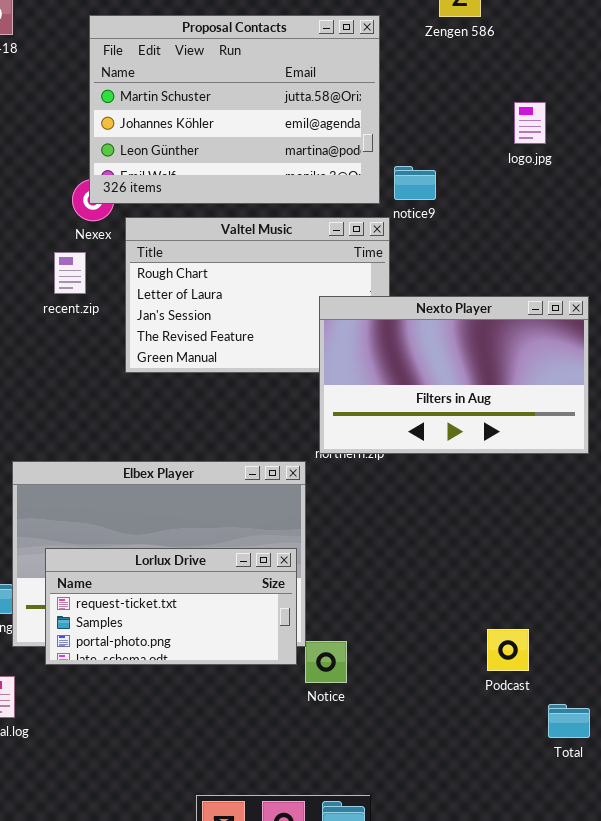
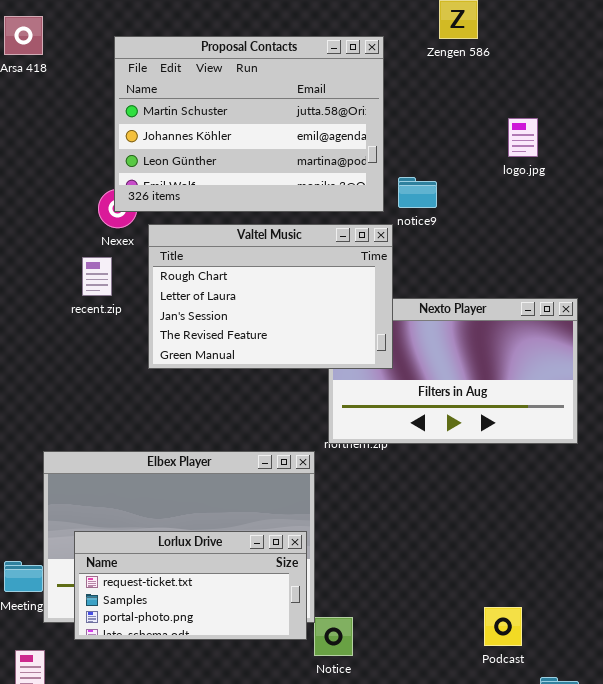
Valtel Music: [125,217,390,373] -> [148,224,393,369], raised

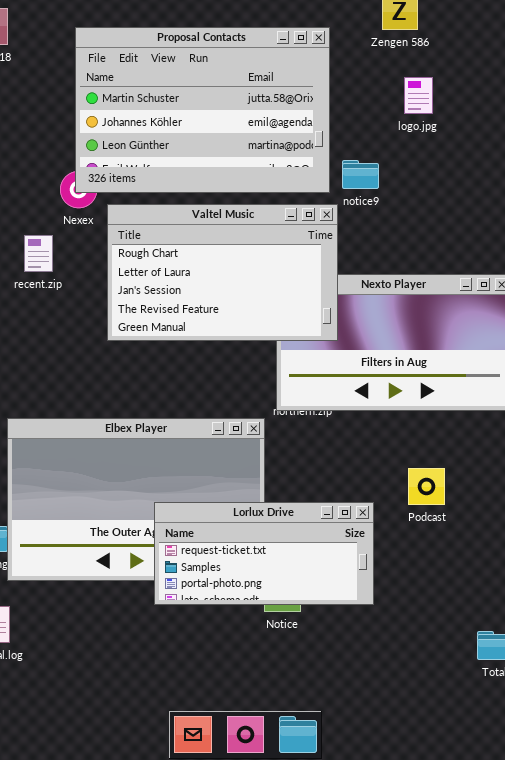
logo.jpg: [508,118,538,157] -> [404,77,433,114], moved
recent.zip: [82,257,112,296] -> [24,235,53,272], moved
Lorlux Drive: [74,531,307,640] -> [154,502,374,605], moved
Podcast: [484,607,522,646] -> [408,468,445,505], moved

